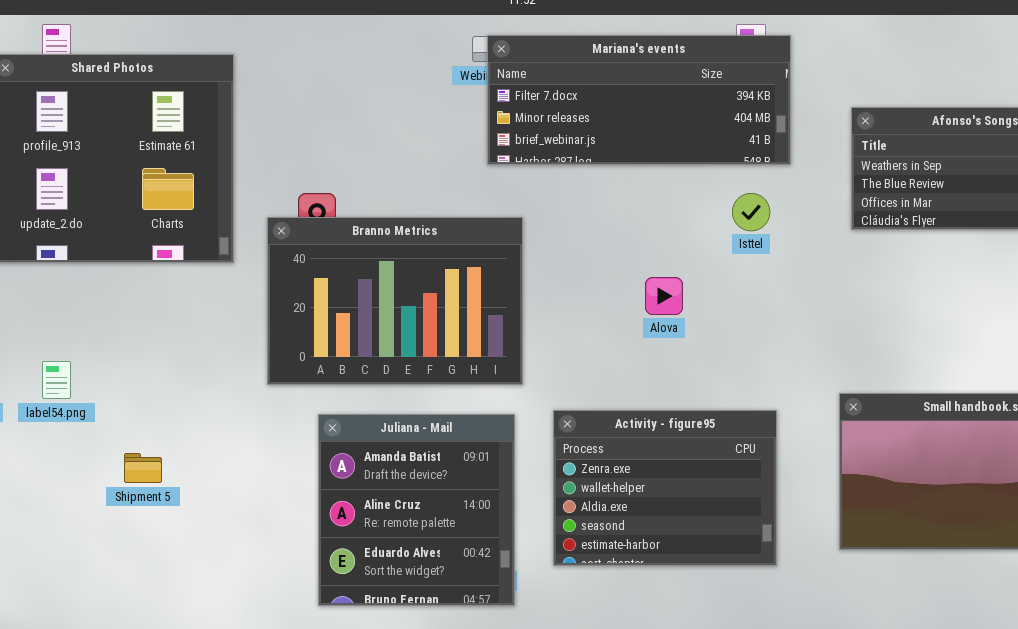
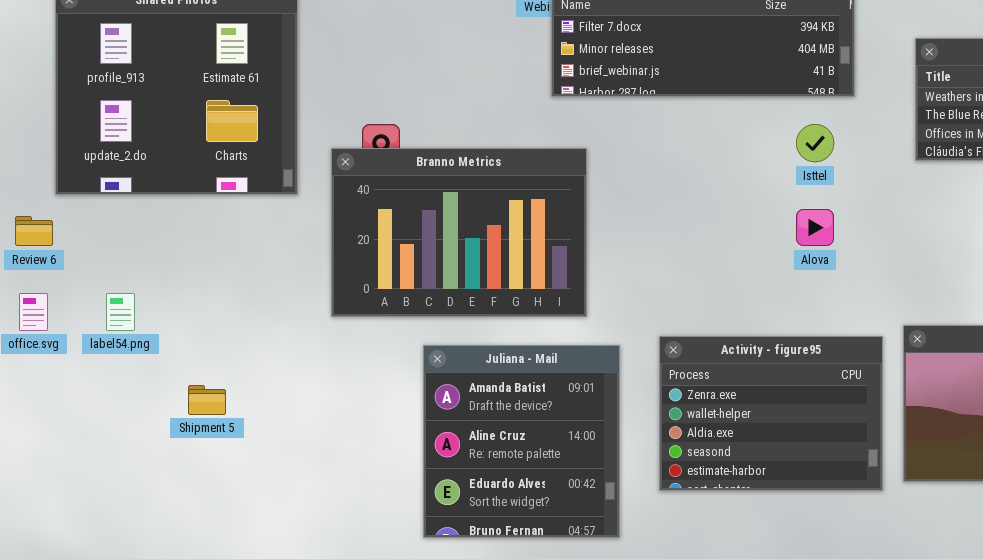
Alova: [645,277,683,315] -> [796,209,834,246], moved
Activity - figure95: [553,410,777,566] -> [659,336,883,491], moved
Juliana - Mail: [318,414,515,606] -> [423,345,620,538], moved

